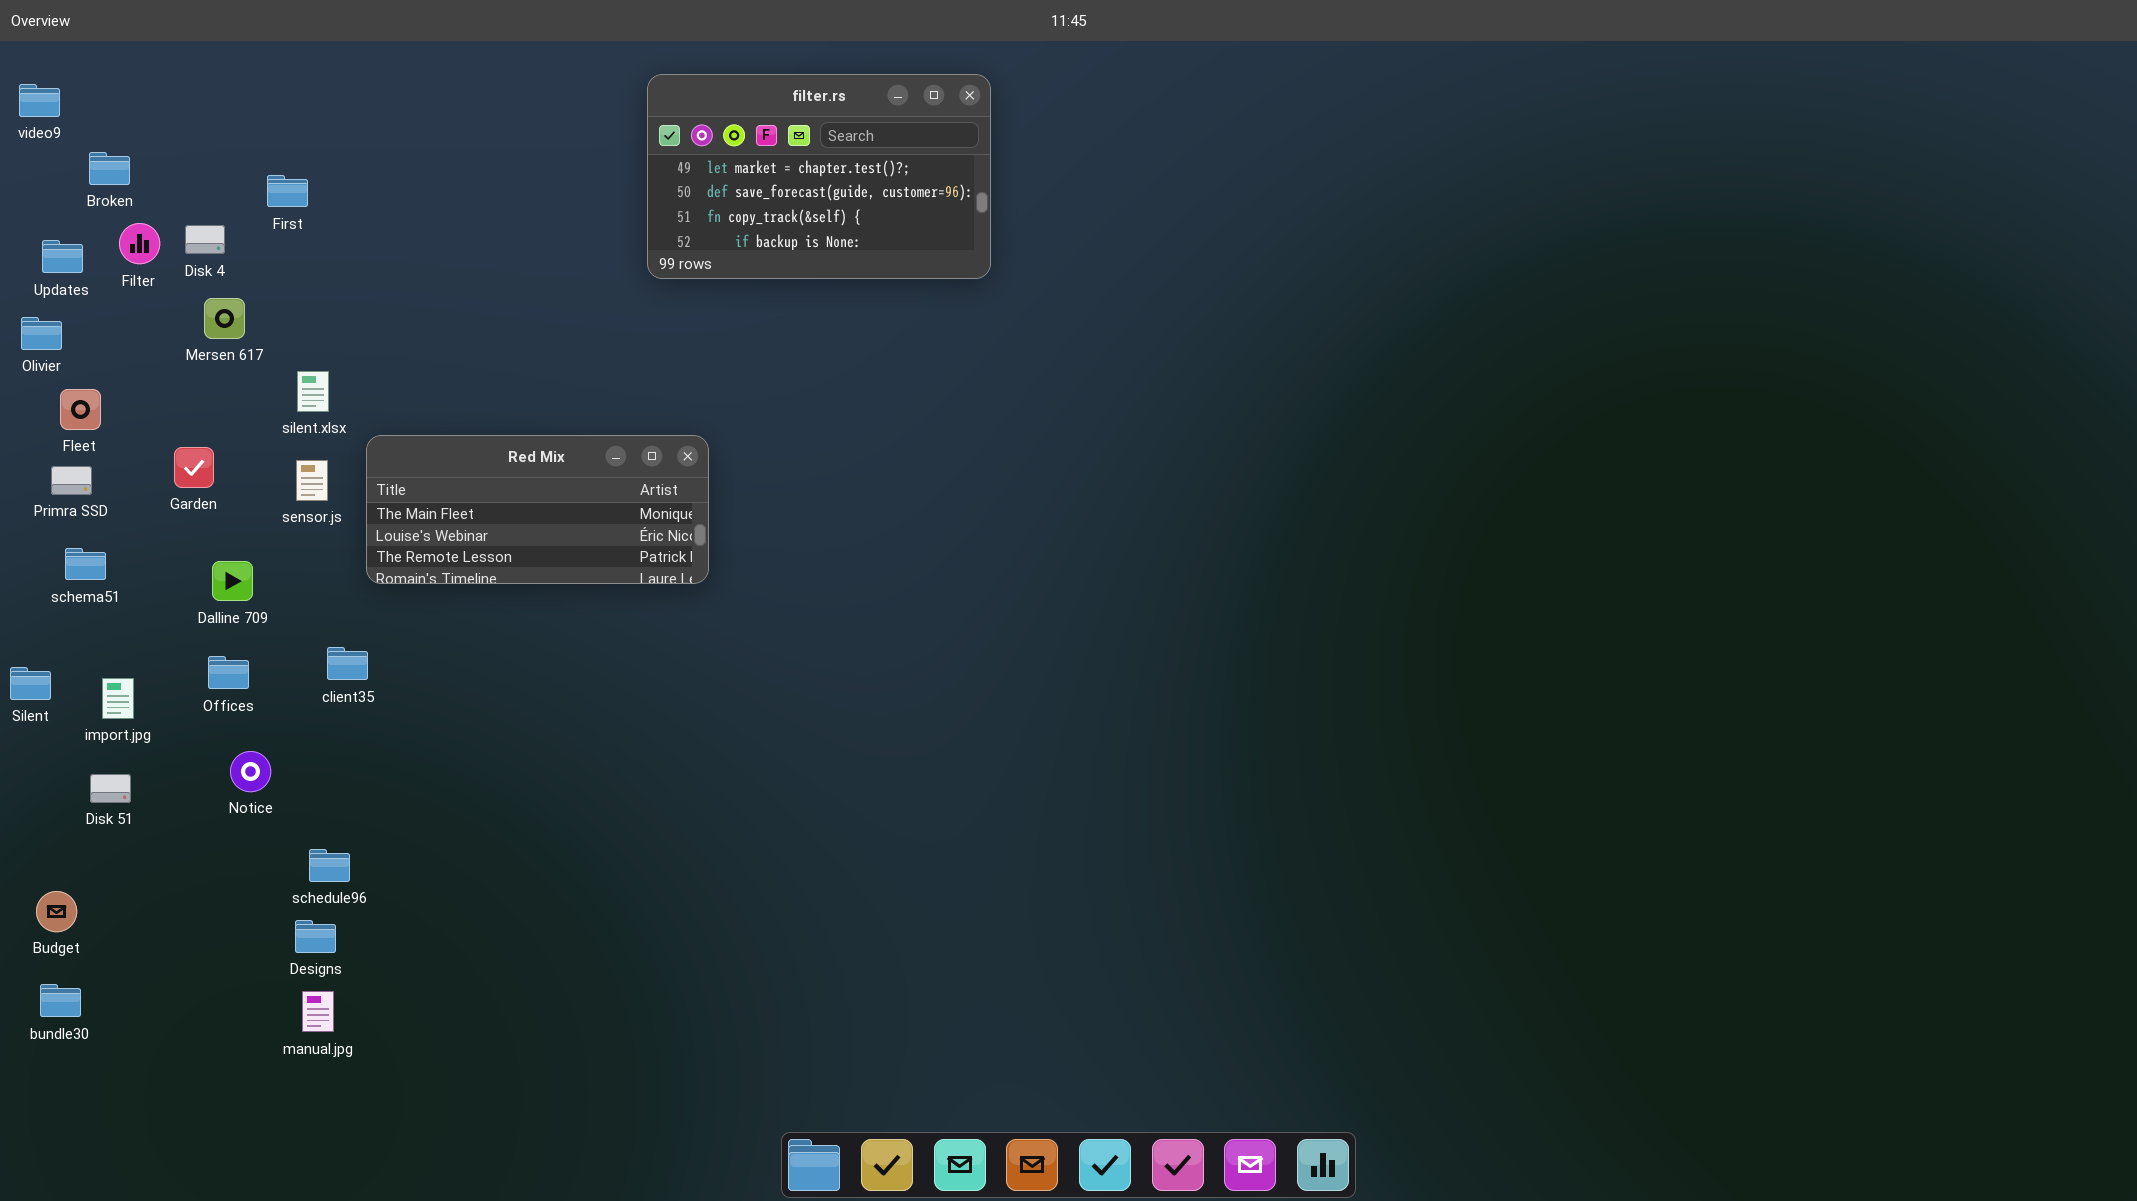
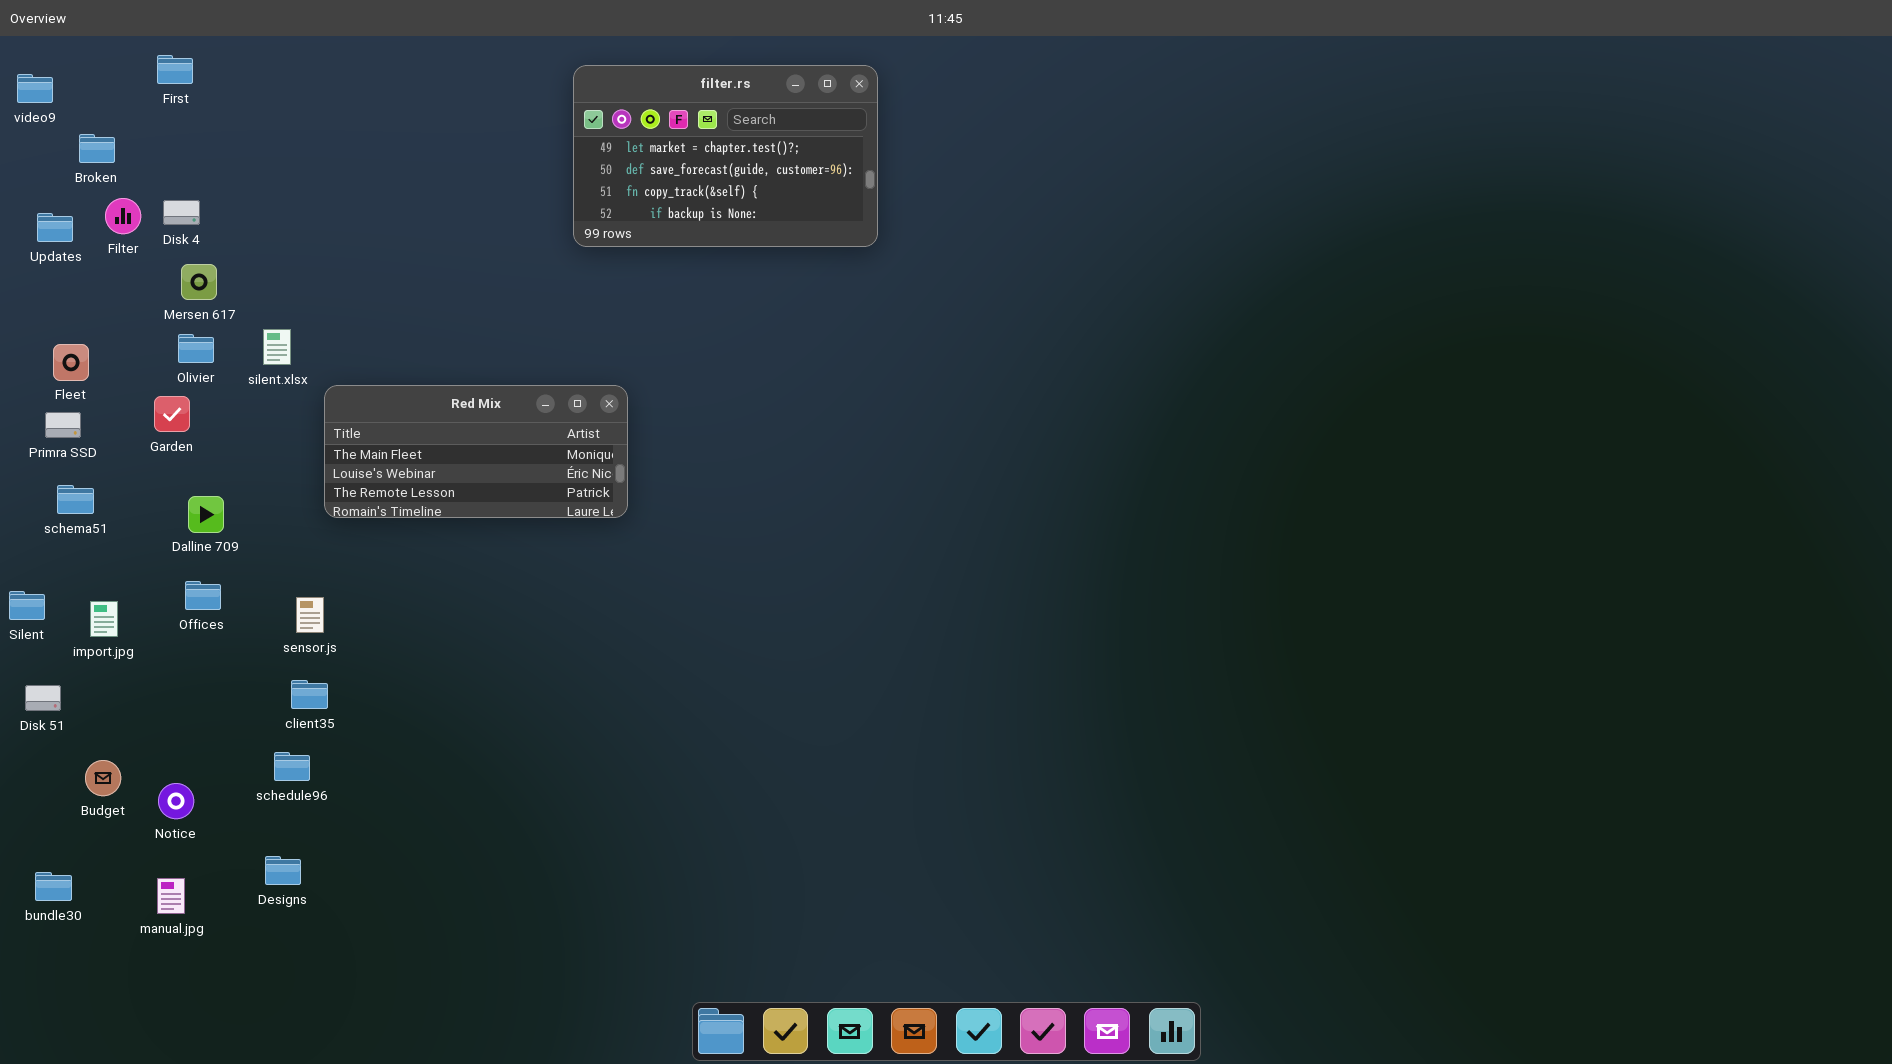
First: [267,175,308,207] -> [157,55,193,84], moved
Olivier: [21,317,62,350] -> [178,334,214,363], moved
sensor.js: [296,460,328,501] -> [296,597,324,633], moved
client35: [327,647,368,680] -> [291,680,328,709], moved
Notice: [230,751,271,792] -> [158,783,194,819], moved
Disk 51: [90,774,131,803] -> [25,685,61,711], moved
Budget: [36,891,77,932] -> [85,760,121,796], moved
Designs: [295,920,336,953] -> [265,856,301,885], moved
manual.jpg: [302,991,334,1032] -> [157,878,185,914], moved

